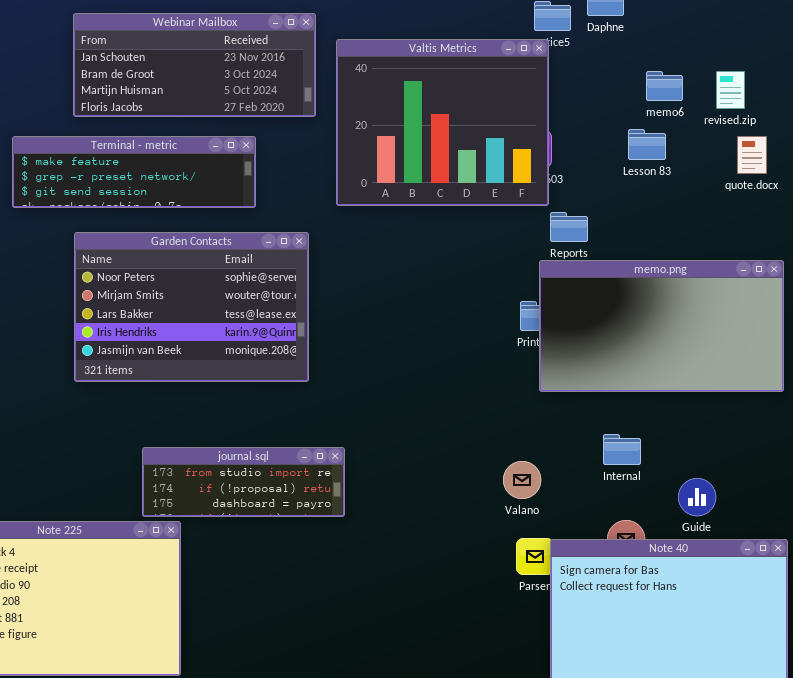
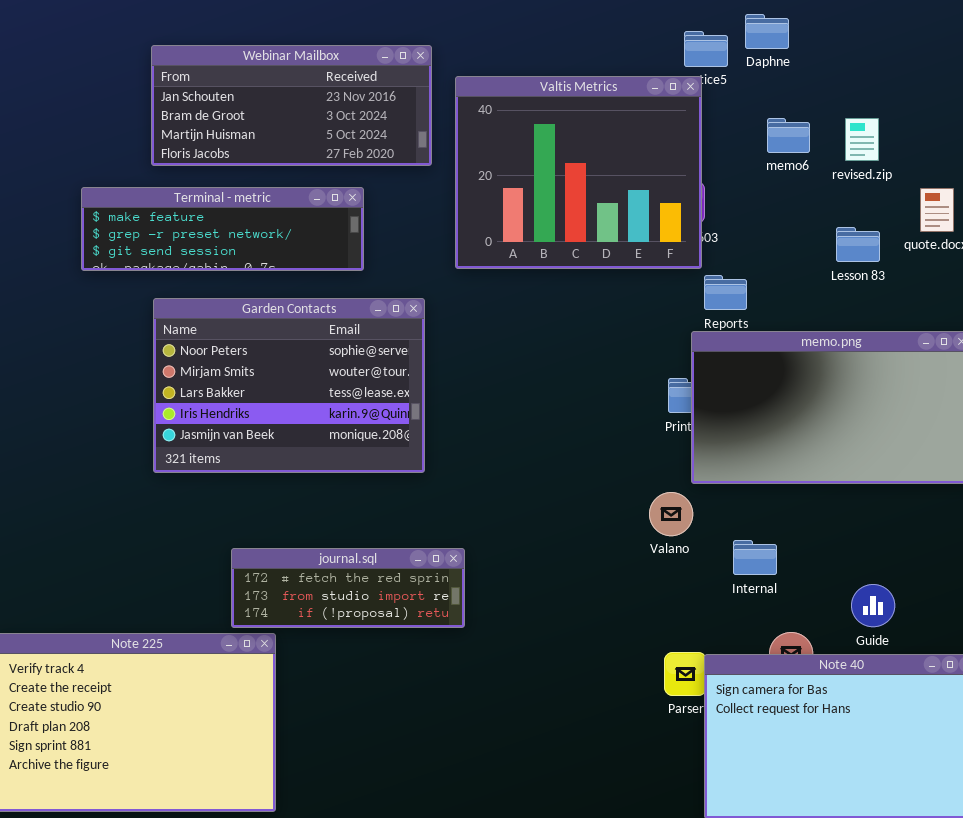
memo6: [646,71,683,101] -> [767,118,810,153], moved
revised.zip: [716,71,745,109] -> [845,118,879,161], moved
Lesson 83: [628,129,666,160] -> [836,227,880,262], moved
Internal: [603,434,641,465] -> [733,540,777,575], moved
journal.sql: [142,447,345,517] -> [231,548,465,628], scrolled up 1 row
Valano: [503,461,541,499] -> [649,492,693,536], moved

